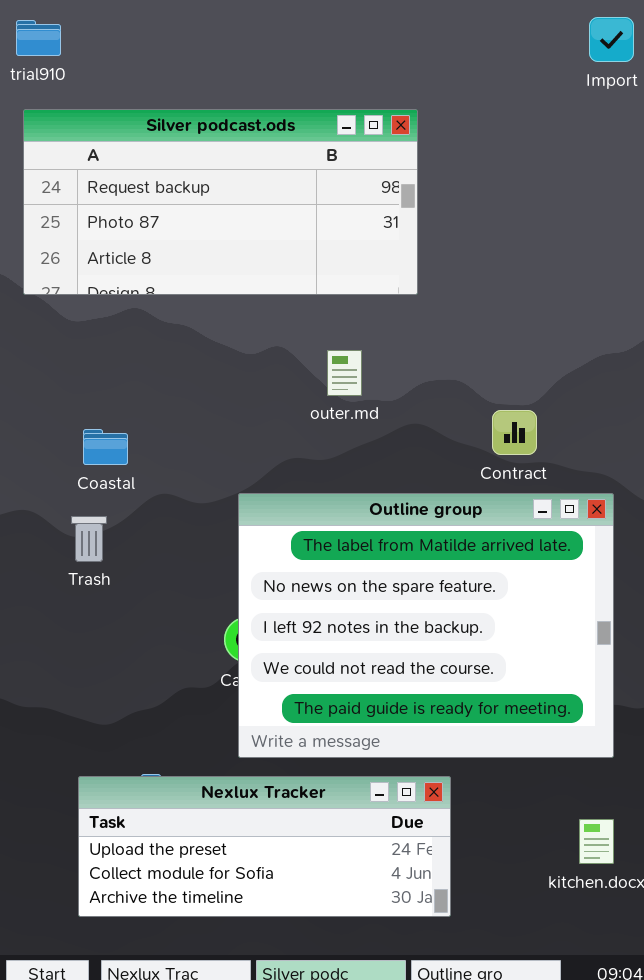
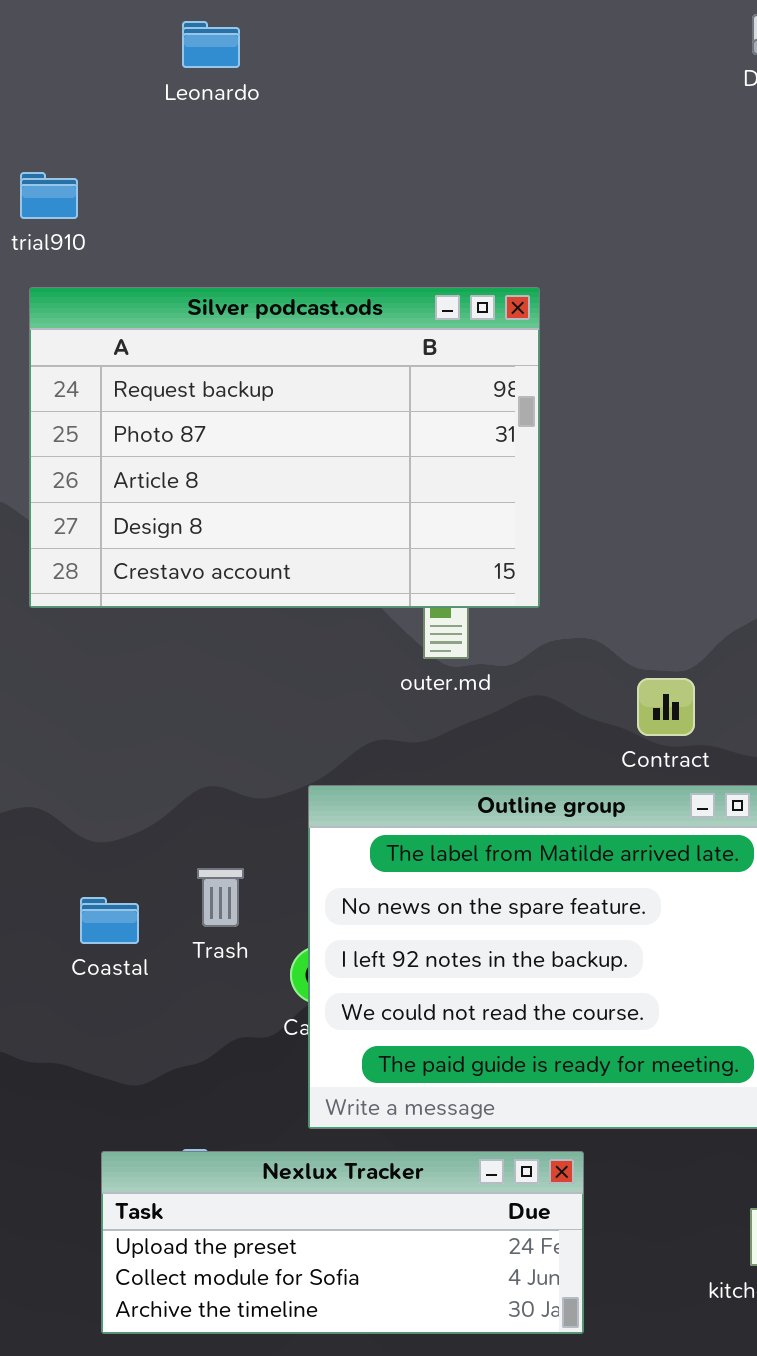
Silver podcast.ods: [23,109,418,295] -> [29,287,540,608], resized
Coastal: [83,429,128,465] -> [80,897,139,944], moved
Trash: [71,516,107,562] -> [197,868,244,927], moved

